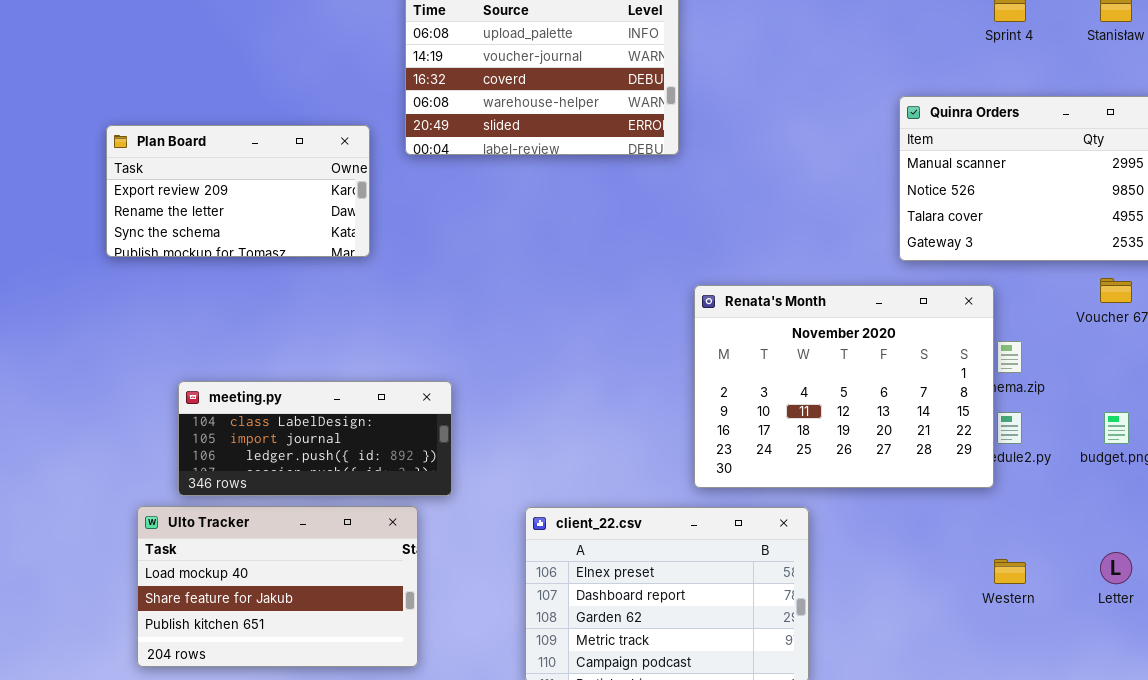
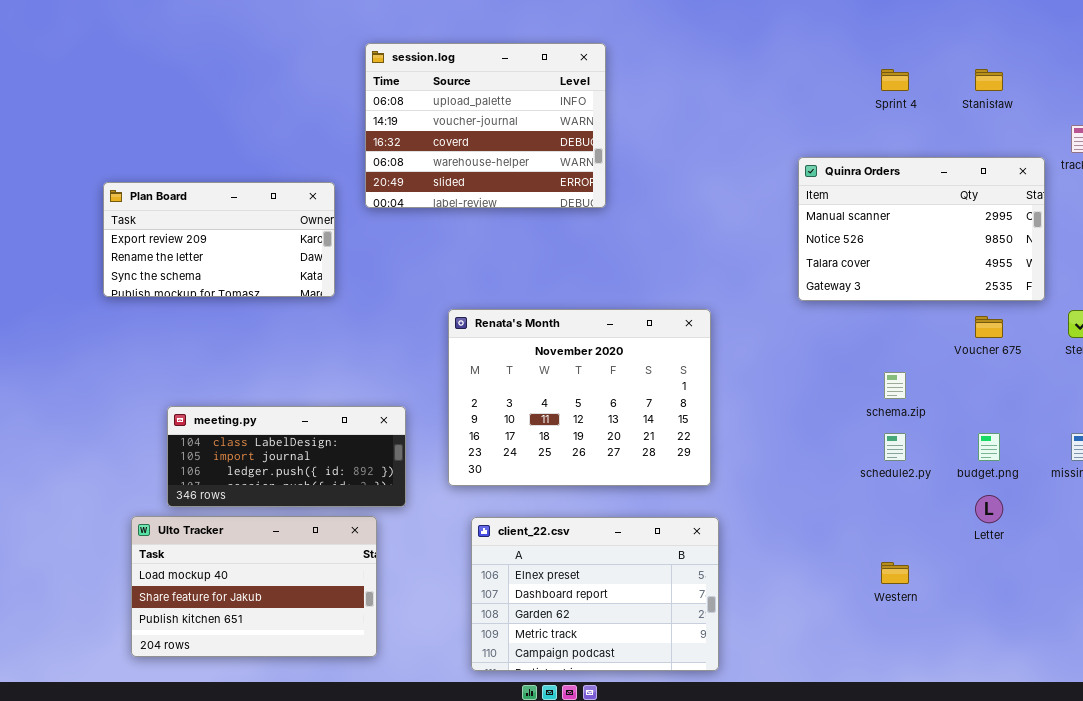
Renata's Month: [694,285,994,488] -> [448,309,711,486], moved
Letter: [1100,552,1132,584] -> [975,495,1003,523], moved

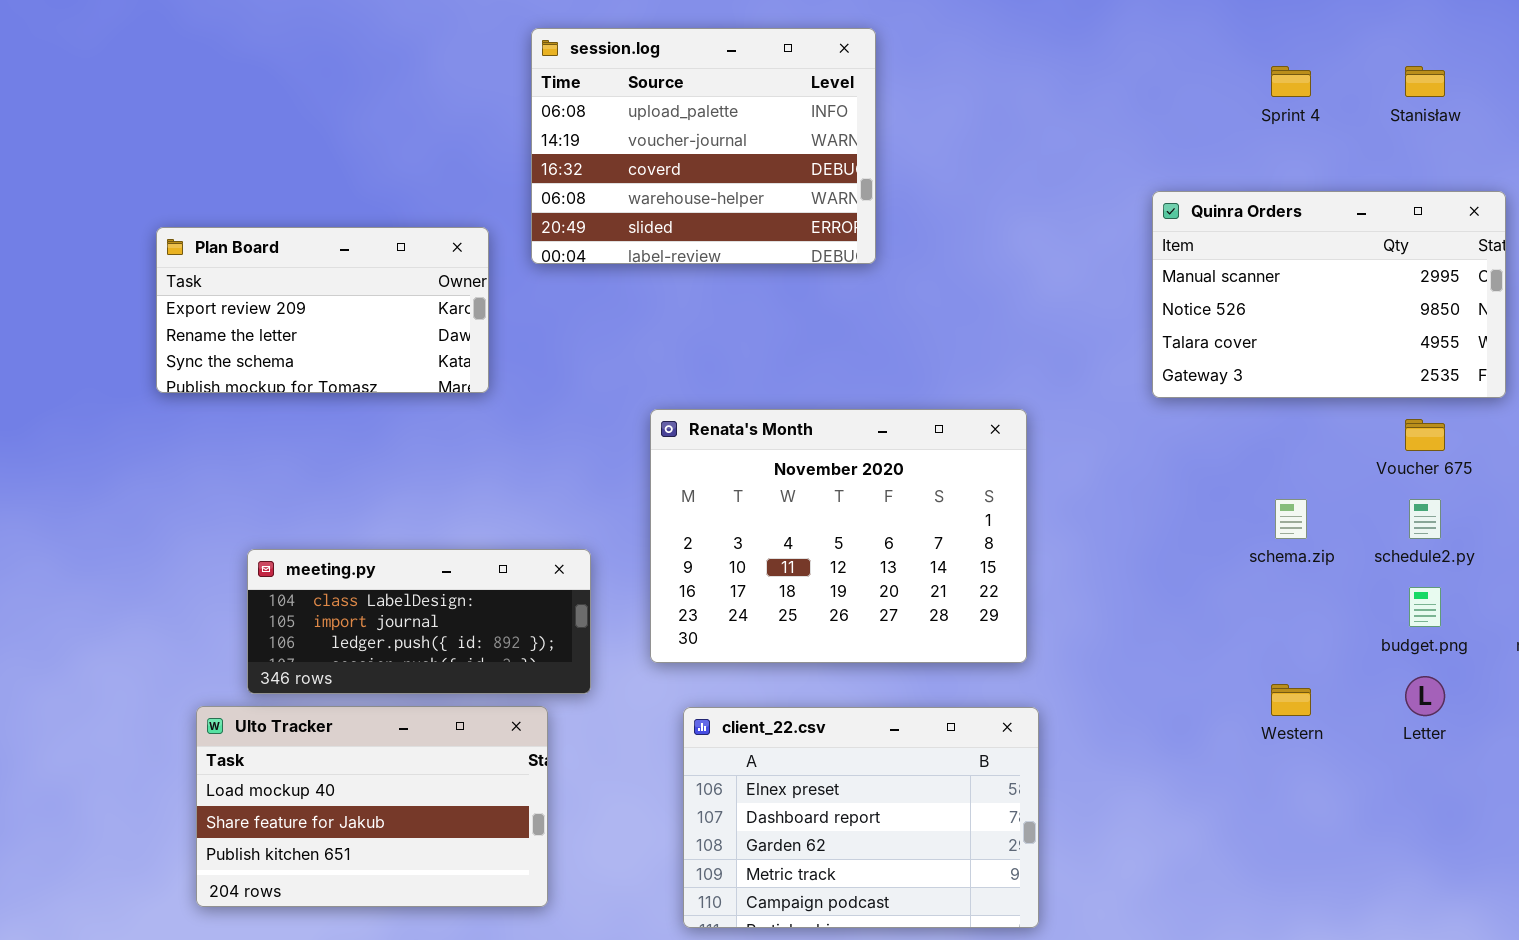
schedule2.py: [884,433,906,461] -> [1409,499,1441,539], moved
Western: [881,562,909,584] -> [1271,684,1311,716], moved

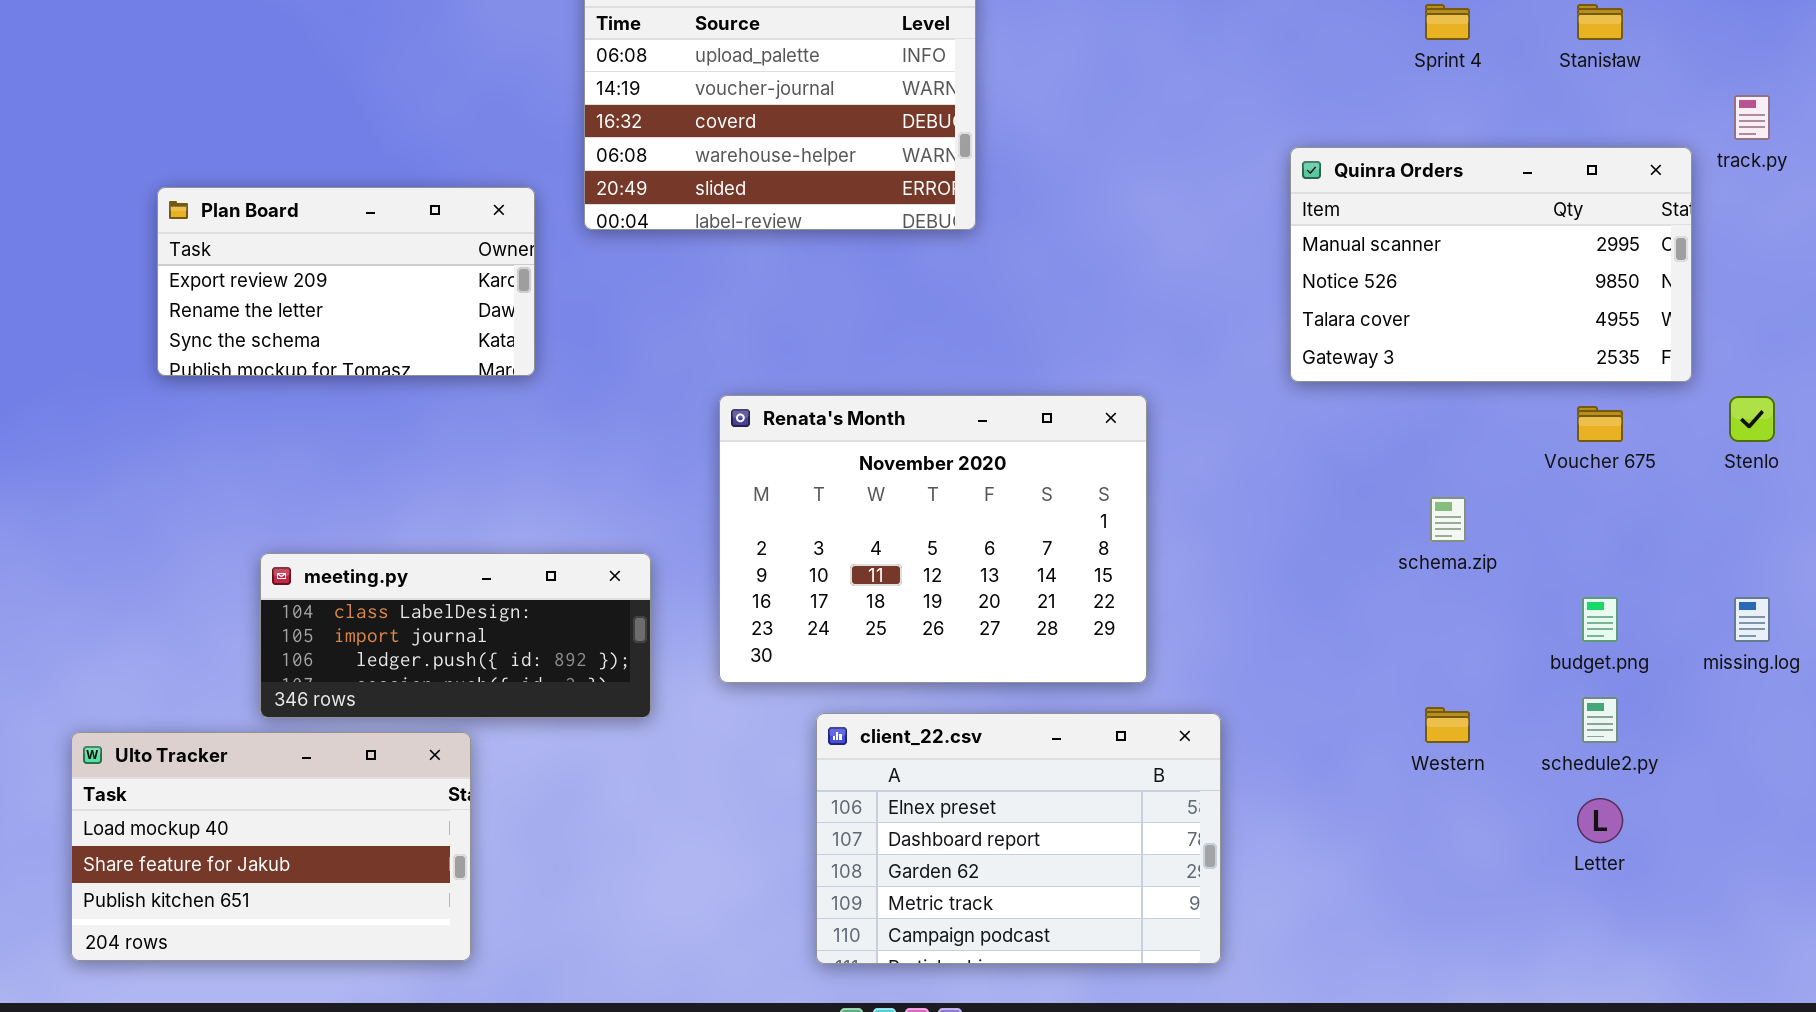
schedule2.py: [1409,499,1441,539] -> [1582,697,1618,743], moved
Letter: [1405,676,1445,716] -> [1577,798,1623,843], moved
Ulto Tracker: [196,706,548,907] -> [71,732,471,961], moved
client_22.csv: [683,707,1039,928] -> [816,713,1221,964], moved

